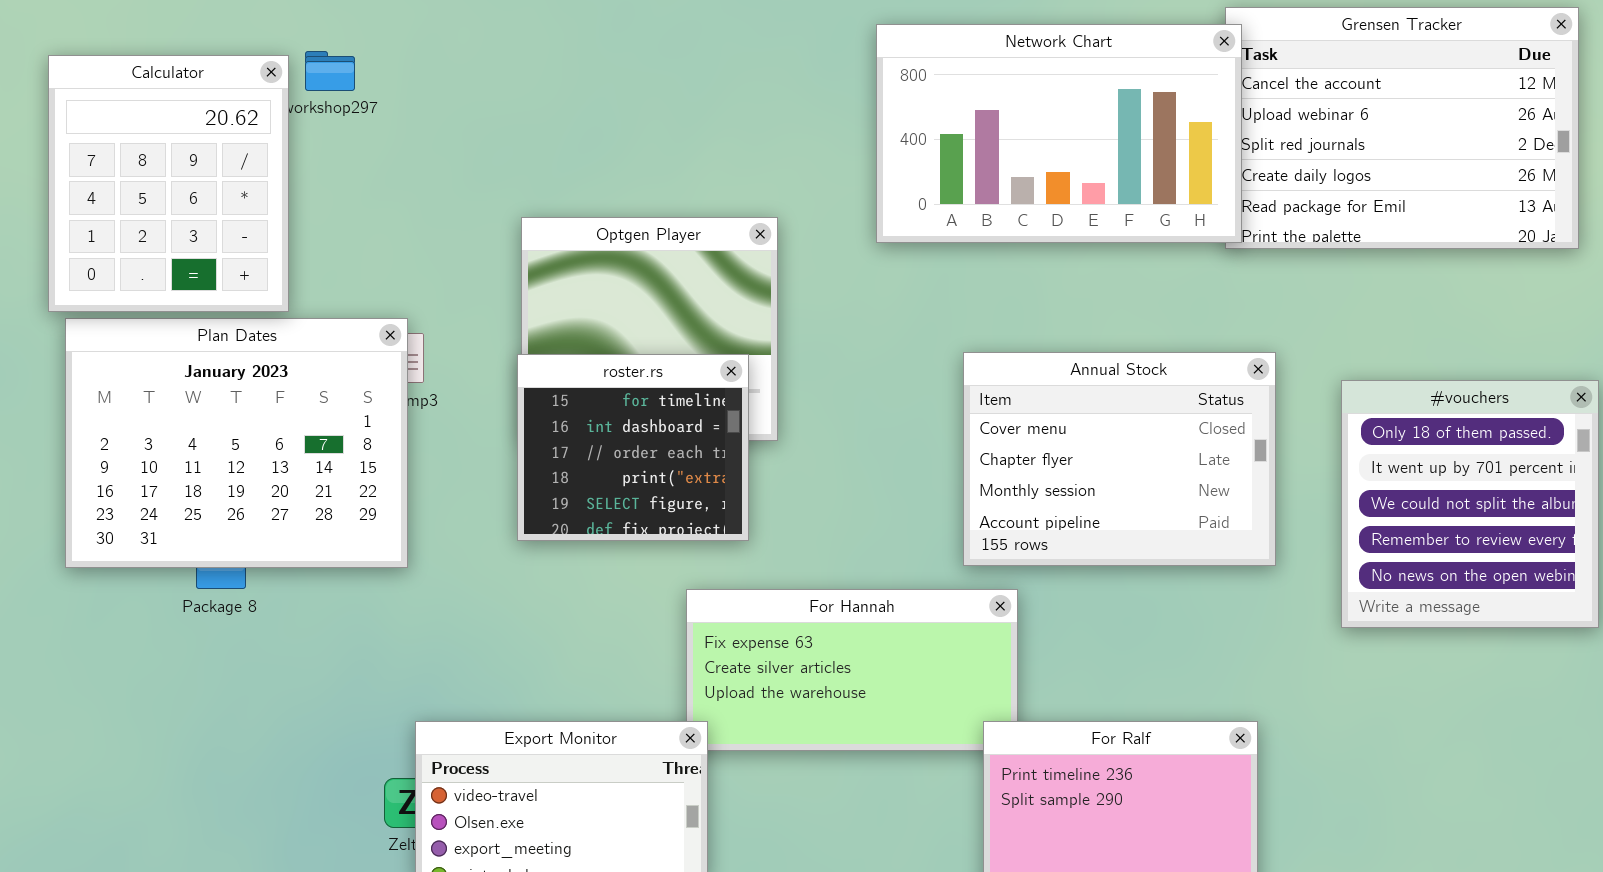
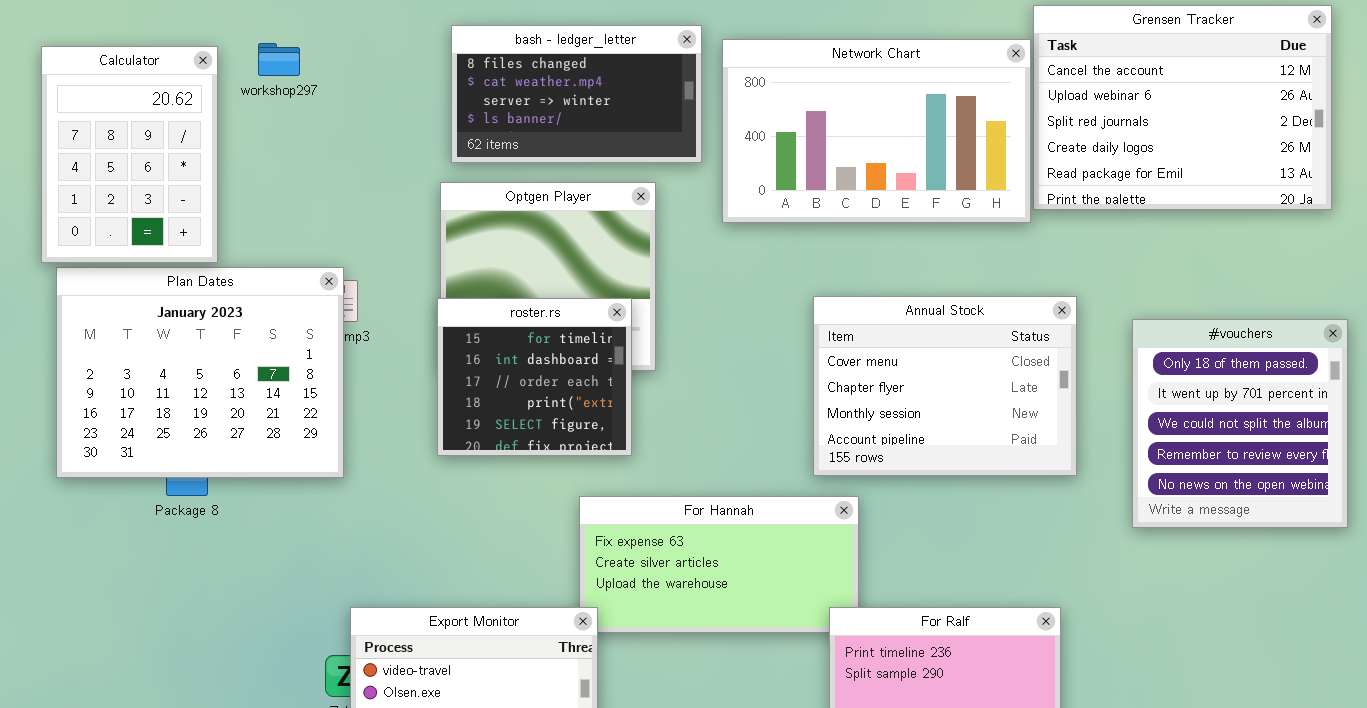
Network Chart: [876,24,1242,243] -> [722,39,1031,223], moved
bash - ledger_letter: none -> [451,25,702,163], opened
Calculator: [48,55,289,312] -> [41,46,218,263], resized

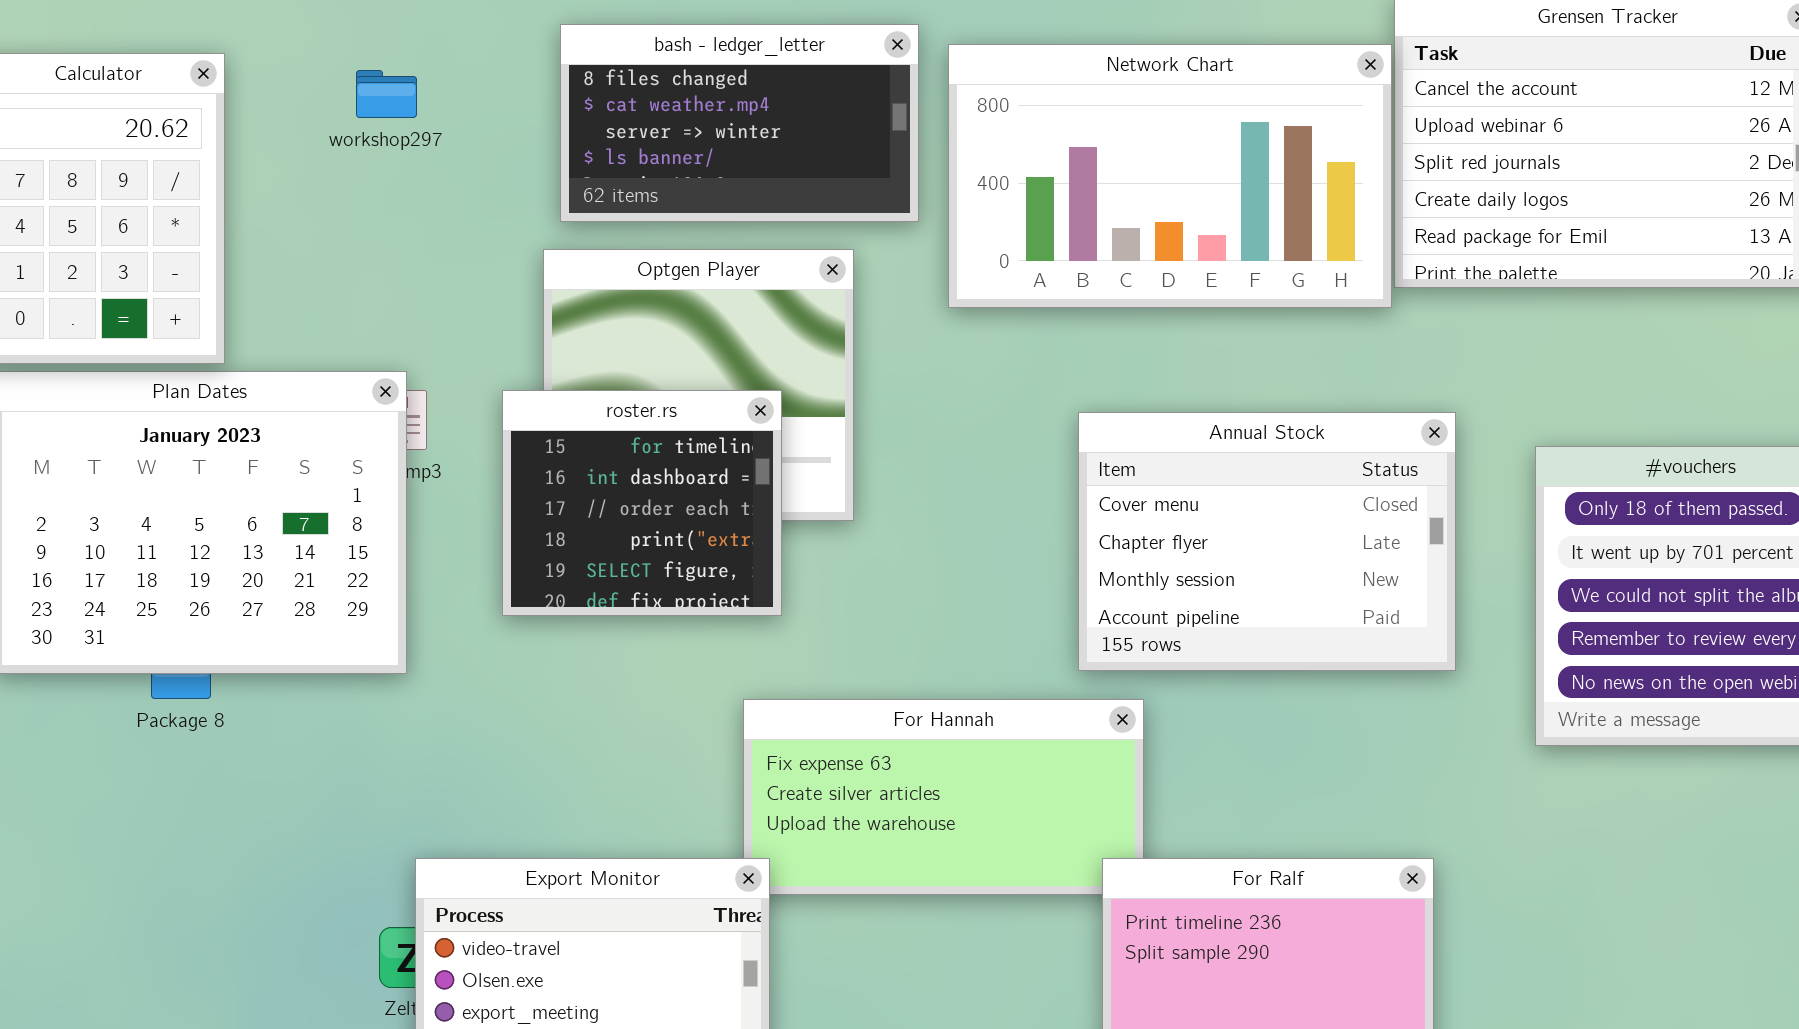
workshop297: [258,43,300,76] -> [356,70,417,118], moved
roster.rs: [437,298,632,456] -> [502,390,782,616], moved

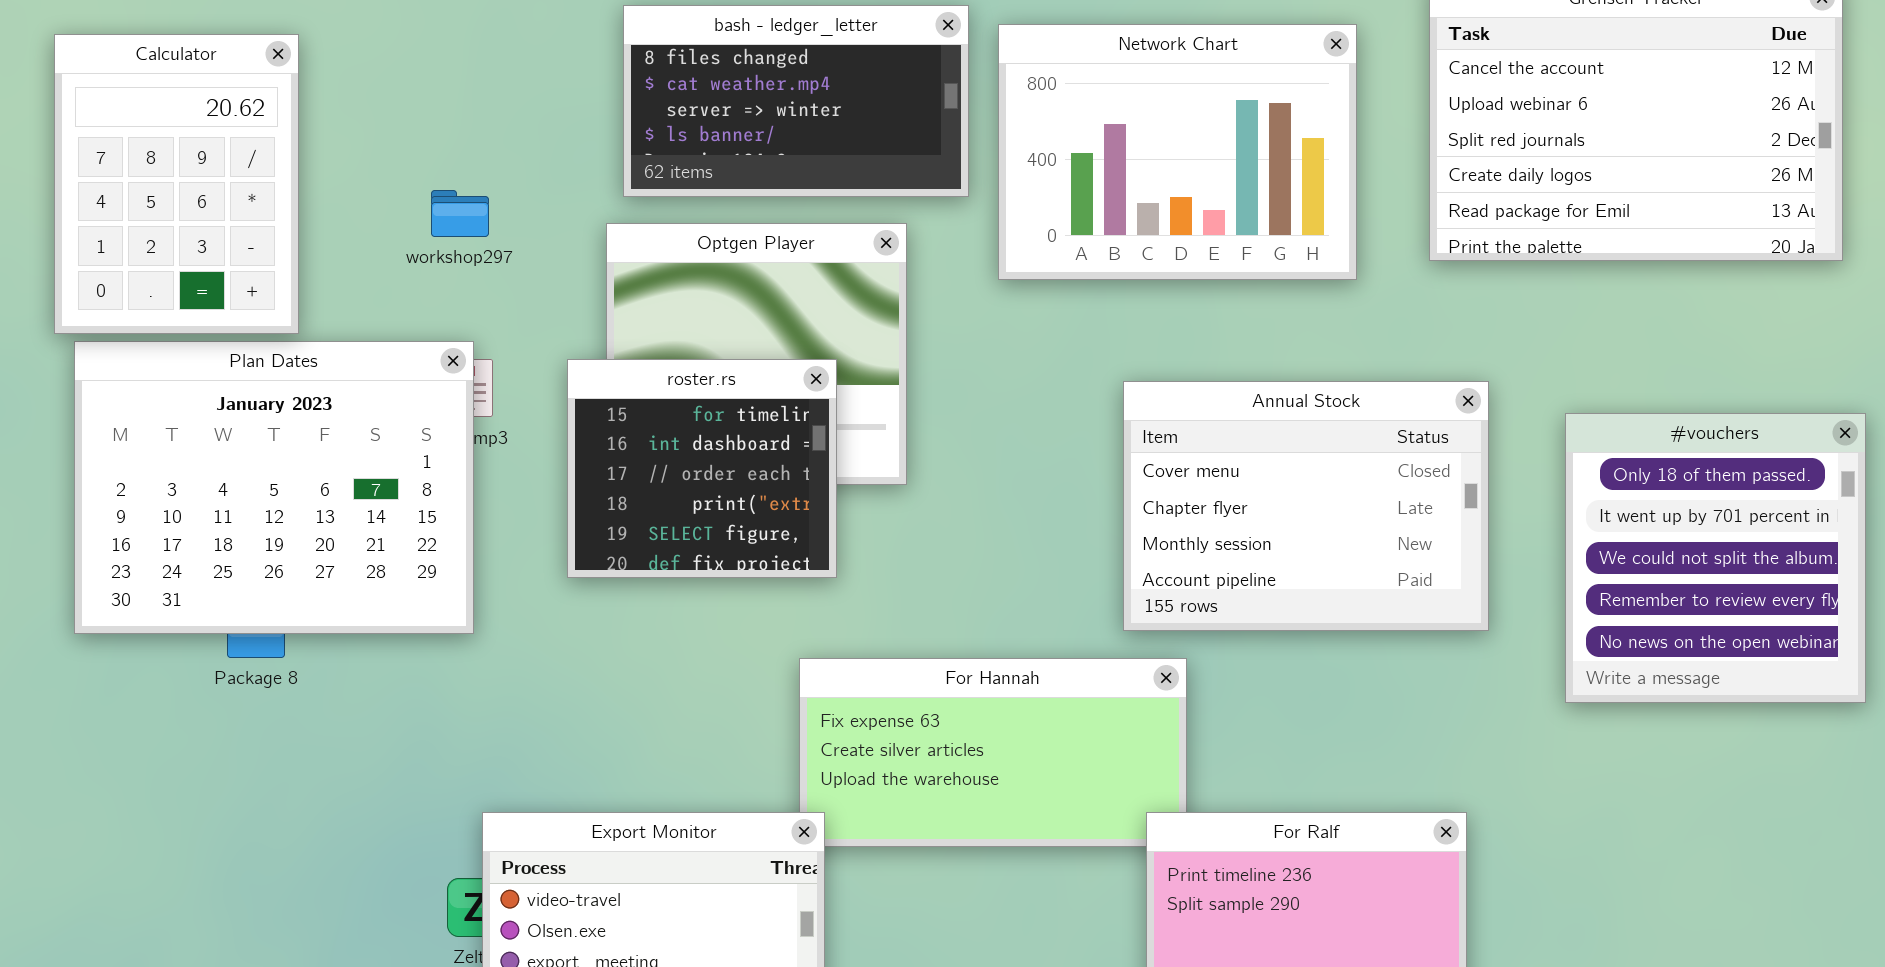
Network Chart: [948,44,1392,308] -> [998,24,1357,280], resized
workshop297: [356,70,417,118] -> [431,190,489,237], moved

